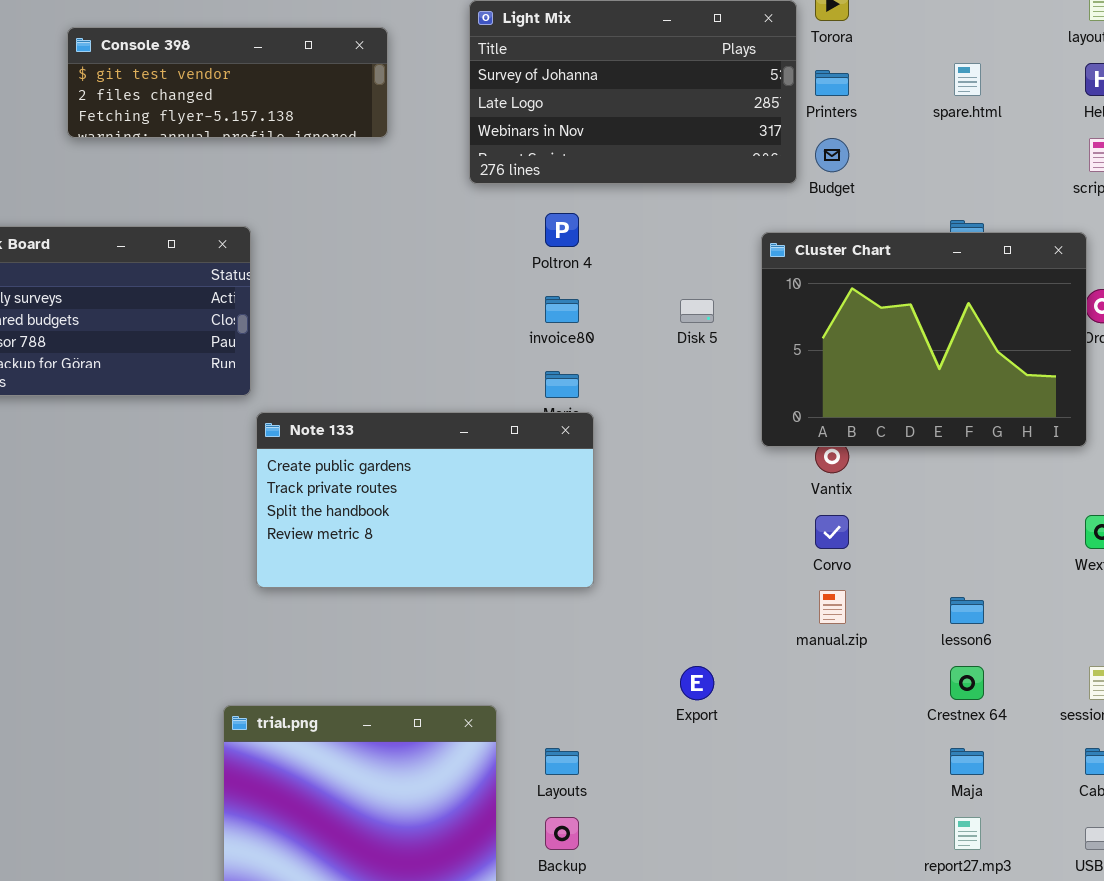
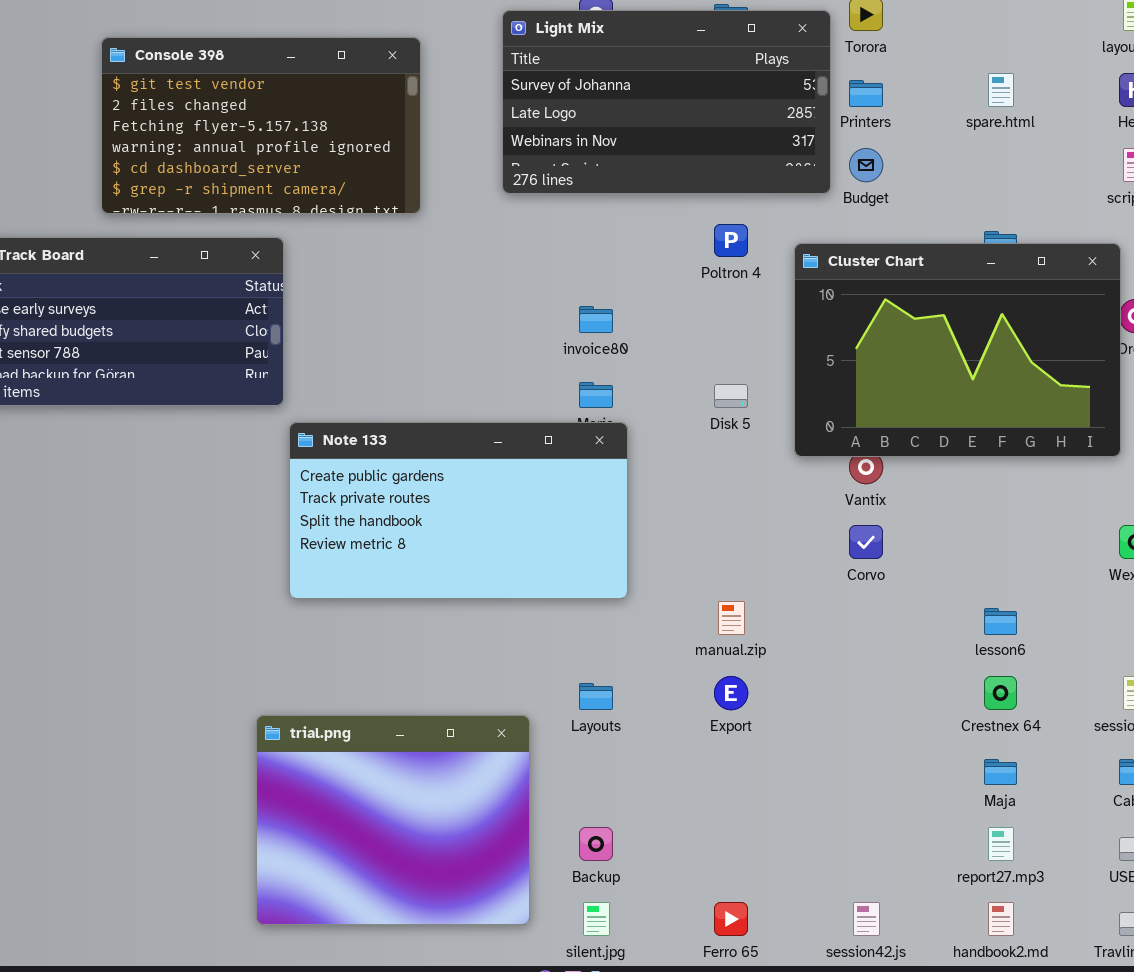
Console 398: [67,27,388,138] -> [101,37,421,214], resized
Poltron 4: [545,213,579,247] -> [714,224,748,257], moved
Disk 5: [680,299,714,323] -> [714,384,748,408], moved
manual.zip: [819,590,846,624] -> [718,601,745,635], moved
Layouts: [545,748,579,775] -> [579,683,613,710], moved

